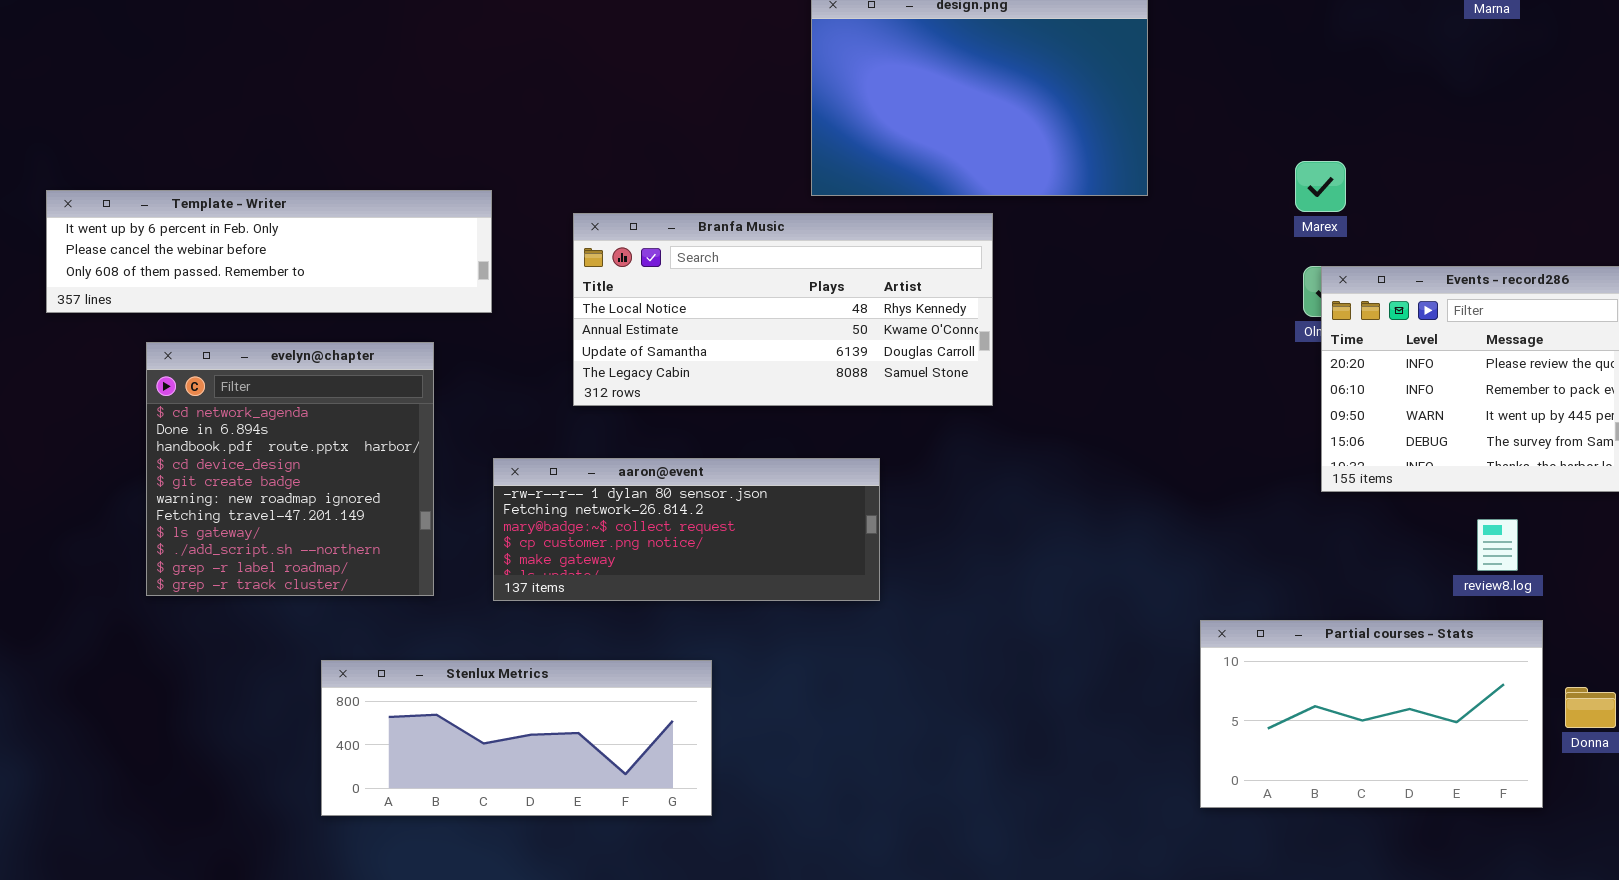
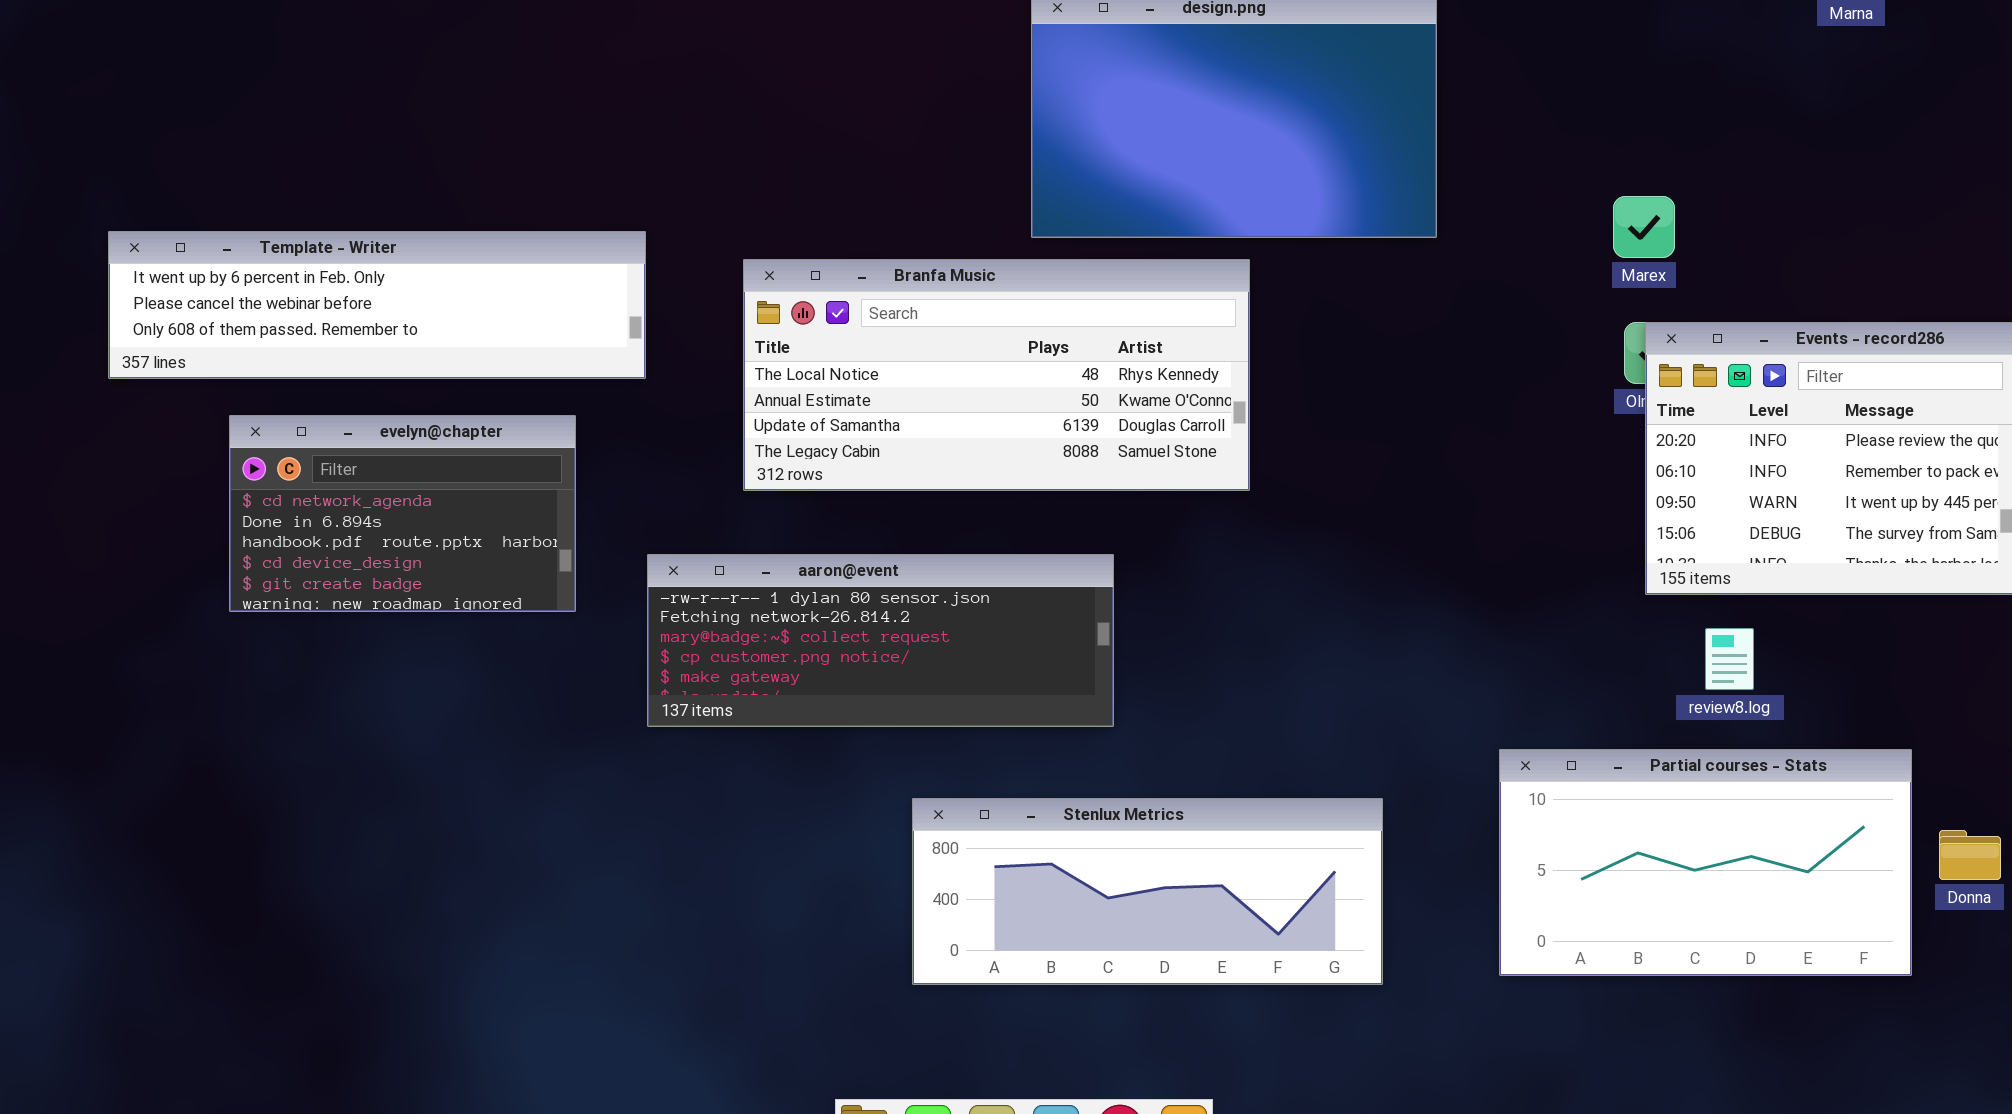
evelyn@chapter: [146,342,434,596] -> [229,415,576,612], resized
review8.log: [1477,519,1518,571] -> [1705,628,1754,690], moved
Stenlux Metrics: [321,660,712,816] -> [912,798,1383,985], moved

